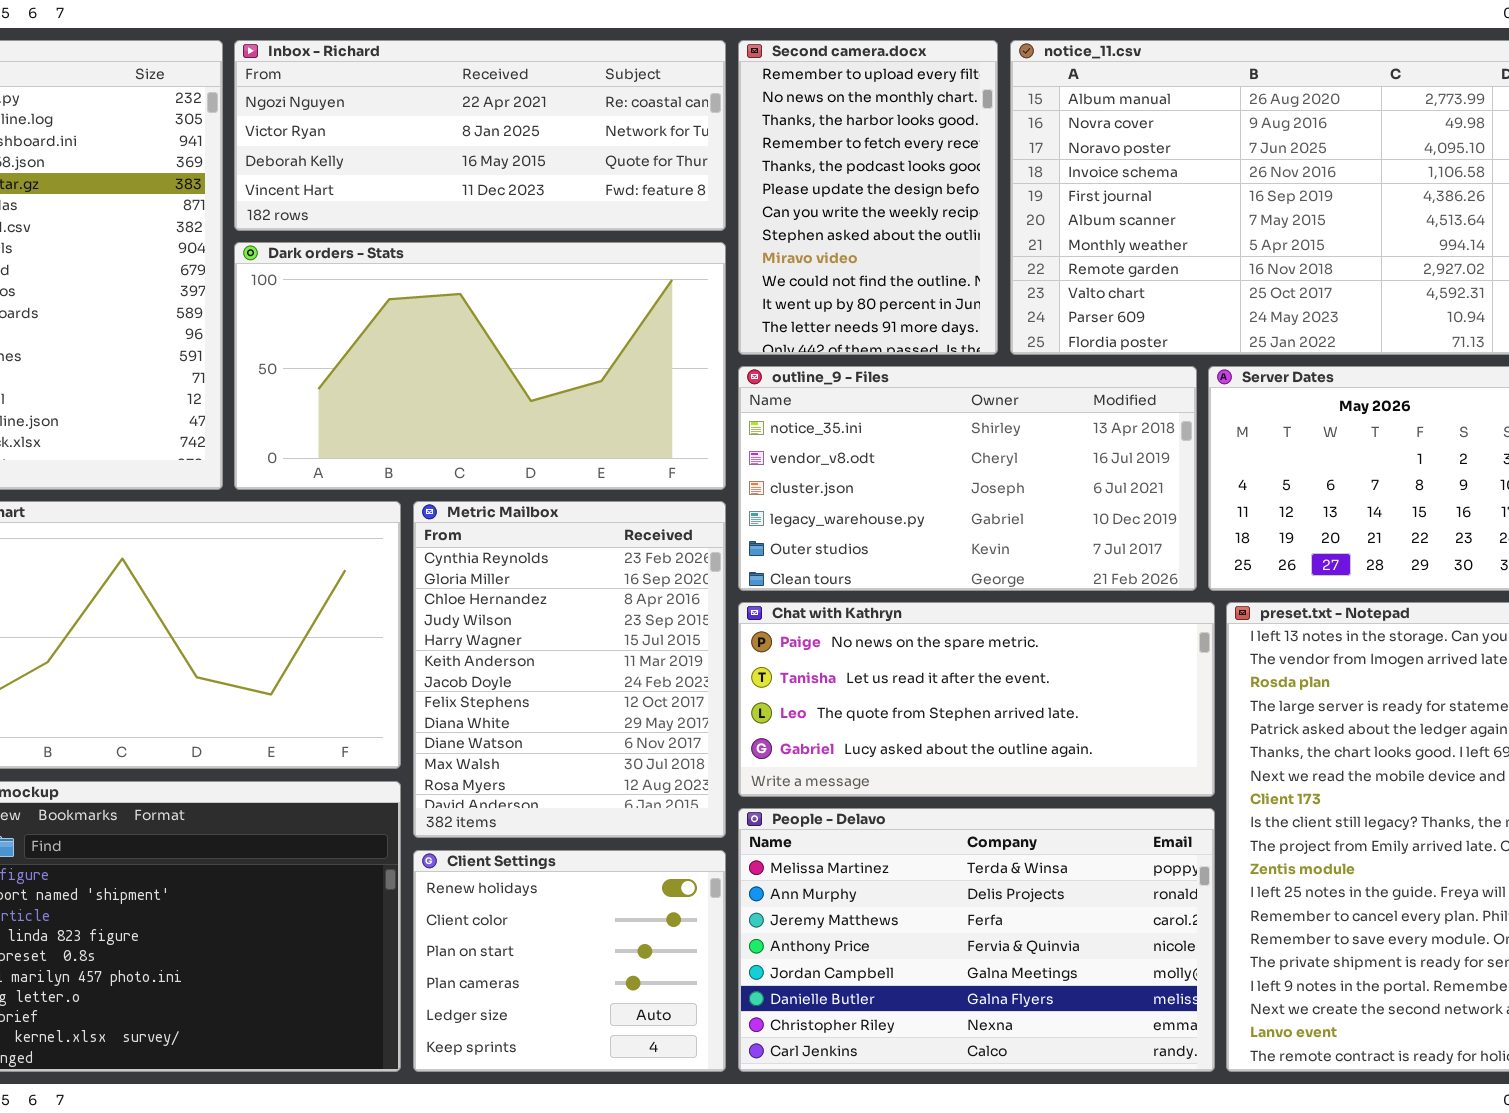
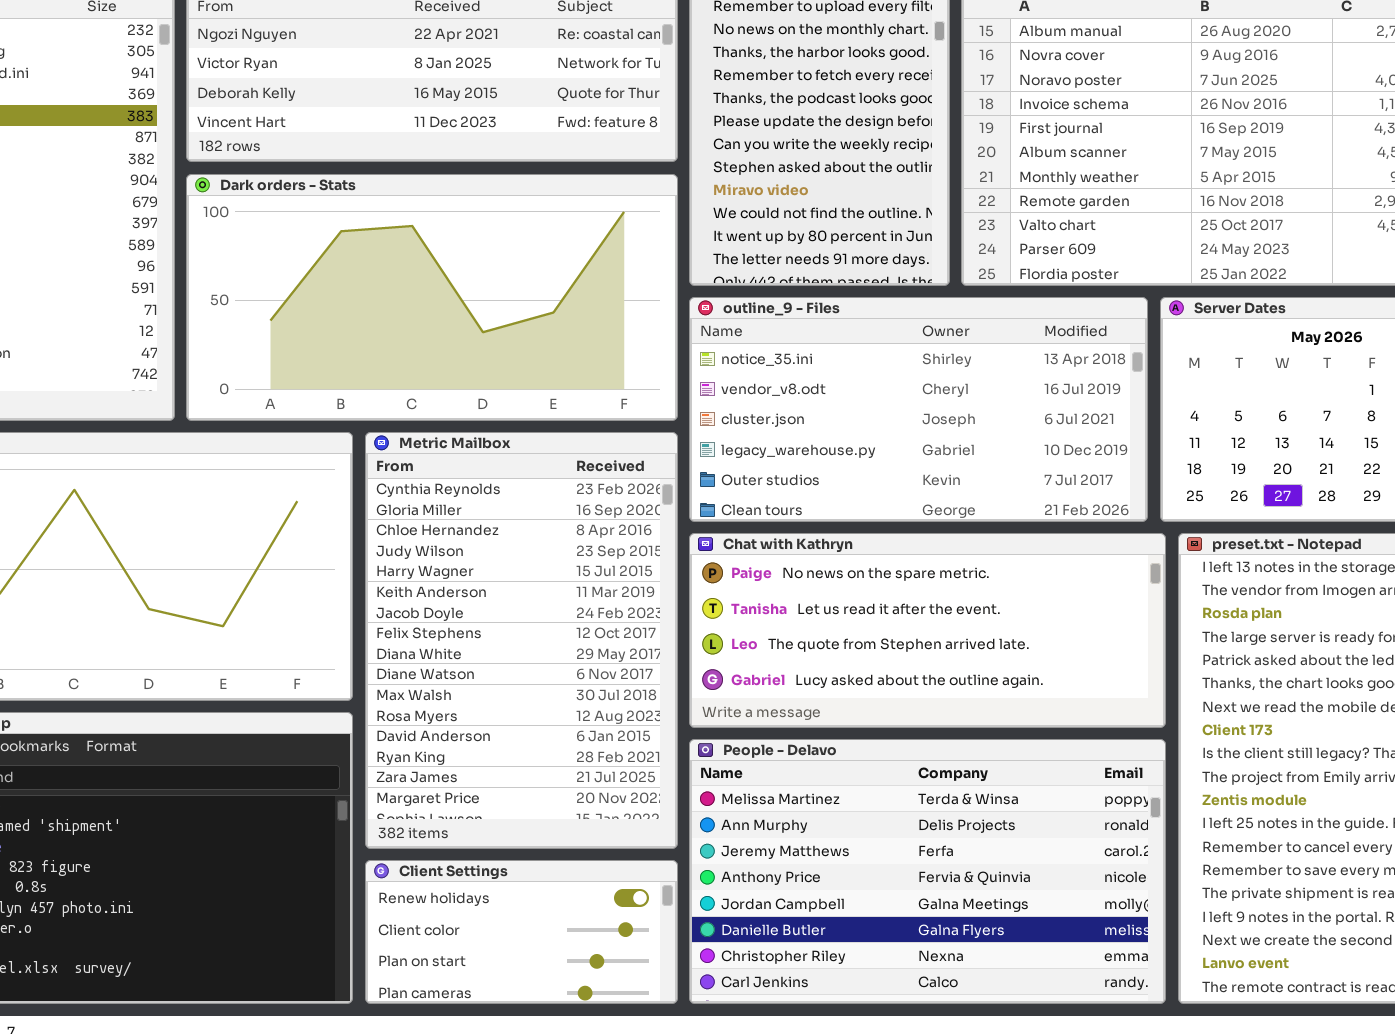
Metric Mailbox: [413,501,726,838] -> [365,432,678,849], resized
Client Settings: [413,850,726,1072] -> [365,860,678,1004], resized

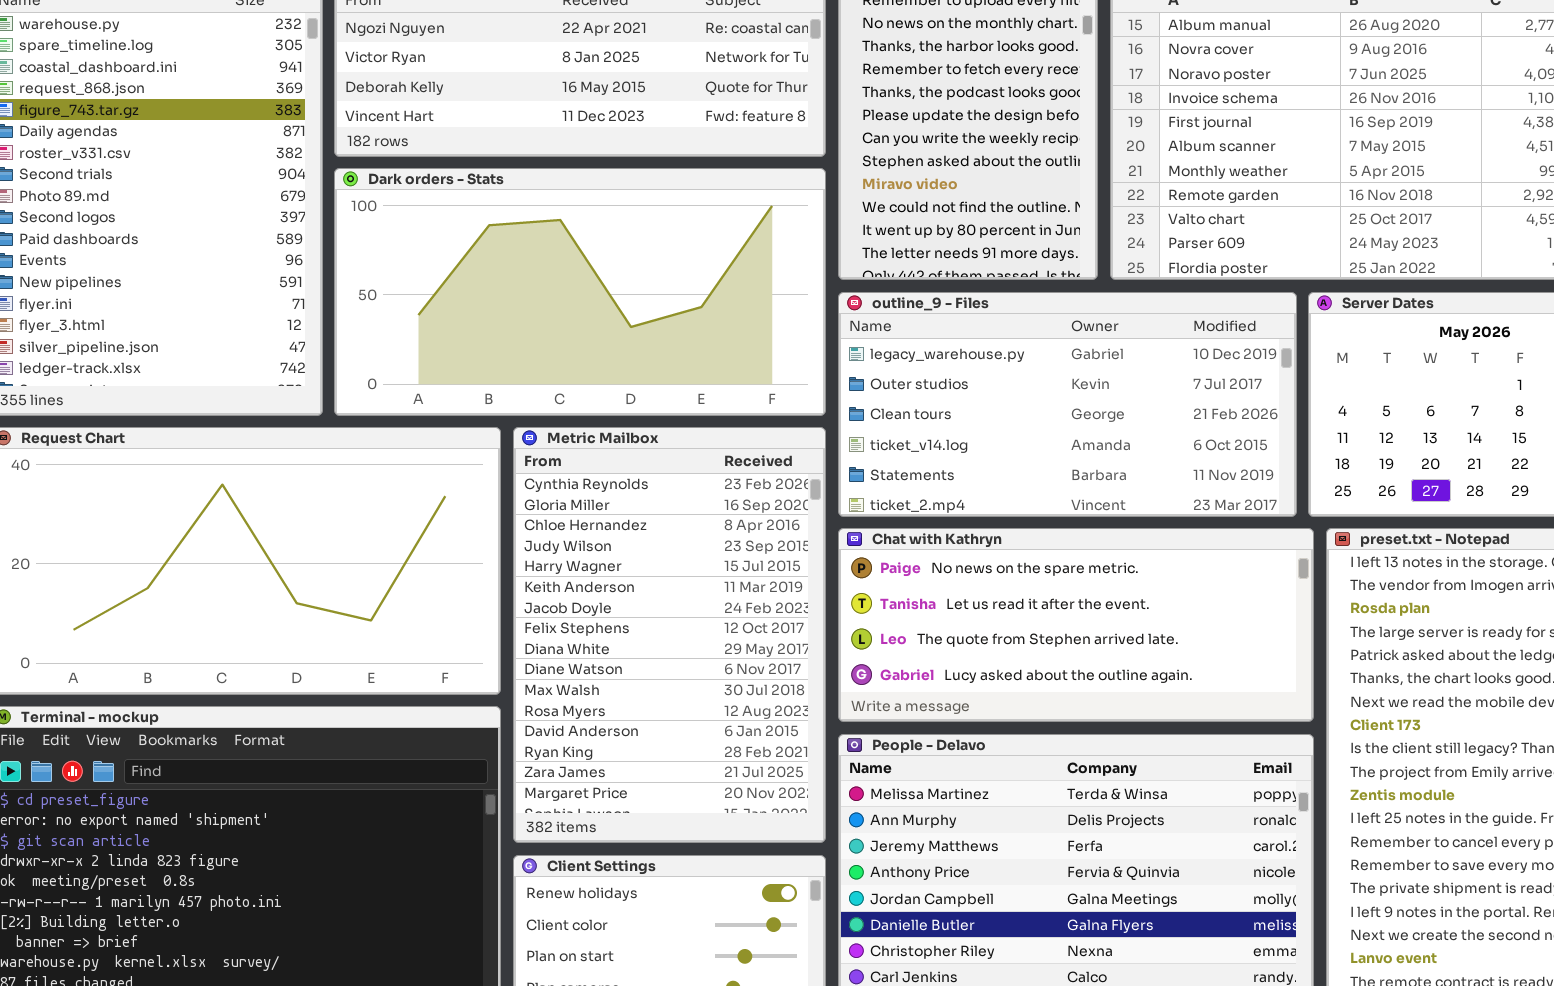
outline_9 - Files: [689,297,1148,522] -> [838,292,1297,517], scrolled down 3 rows

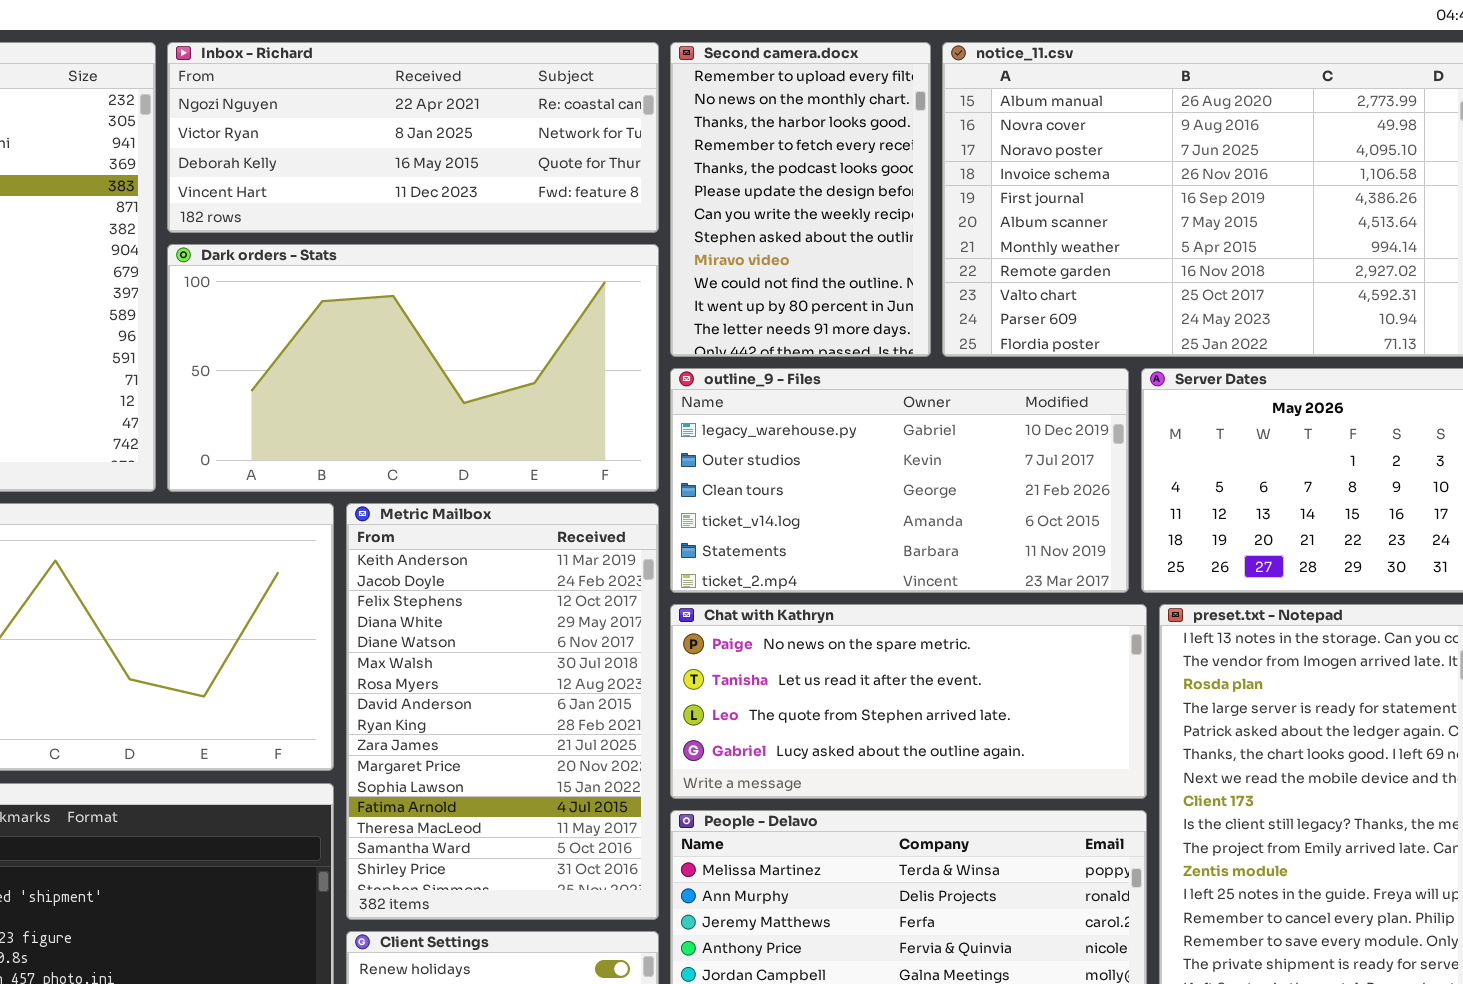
Metric Mailbox: [513,427,826,843] -> [346,503,659,920], scrolled down 5 rows

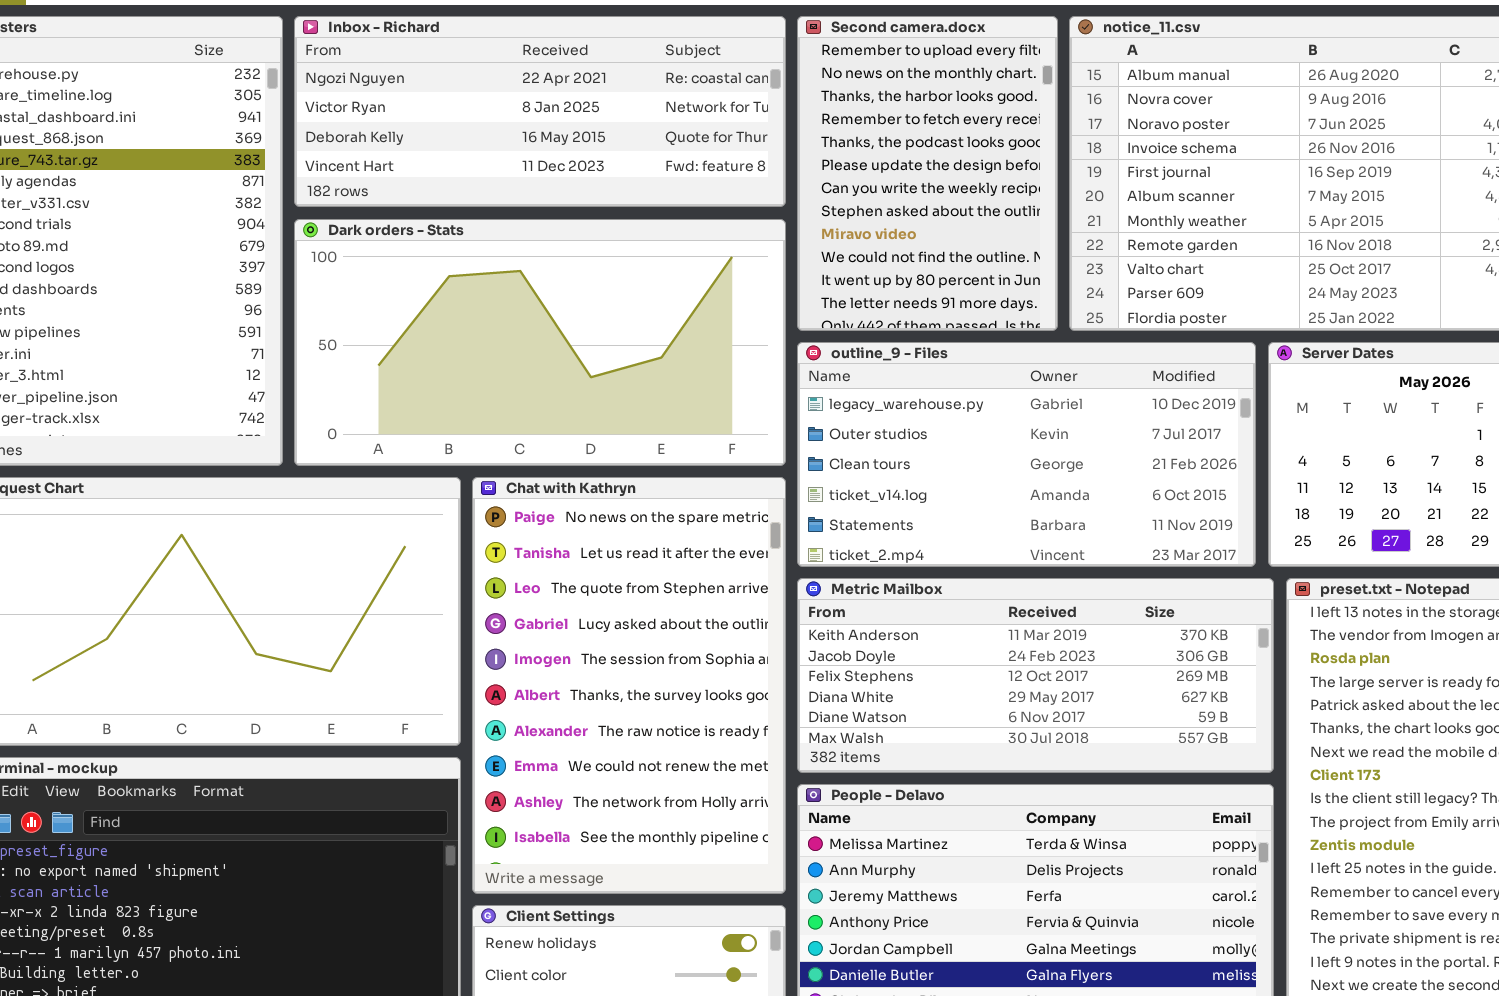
Metric Mailbox: [346,503,659,920] -> [797,578,1274,773], moved, resized
Chat with Kathryn: [670,604,1147,799] -> [472,477,786,894], moved, resized

